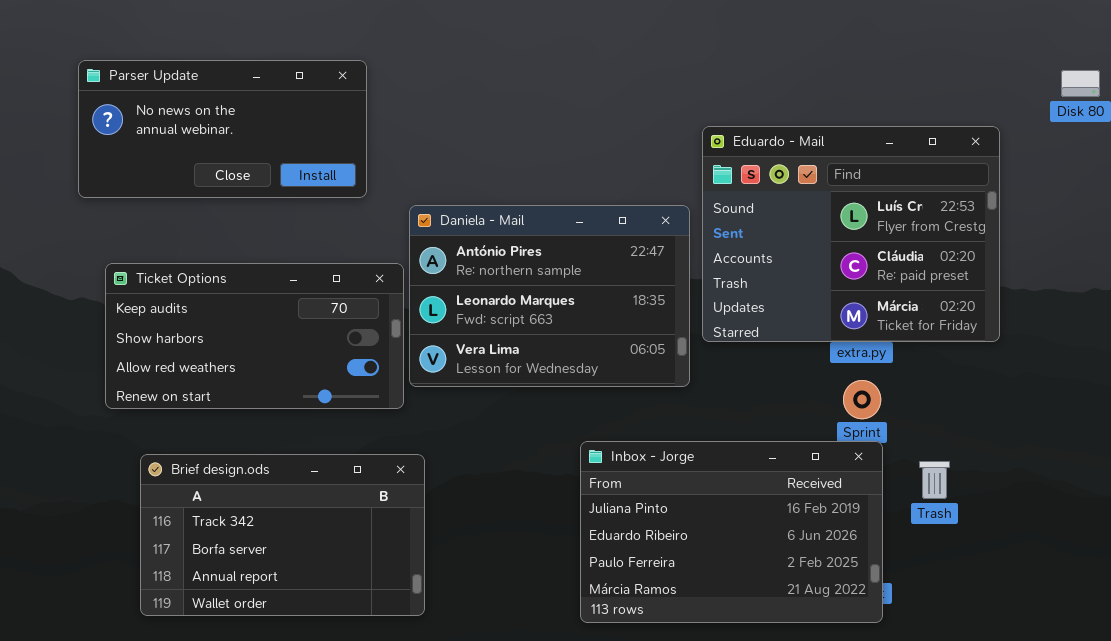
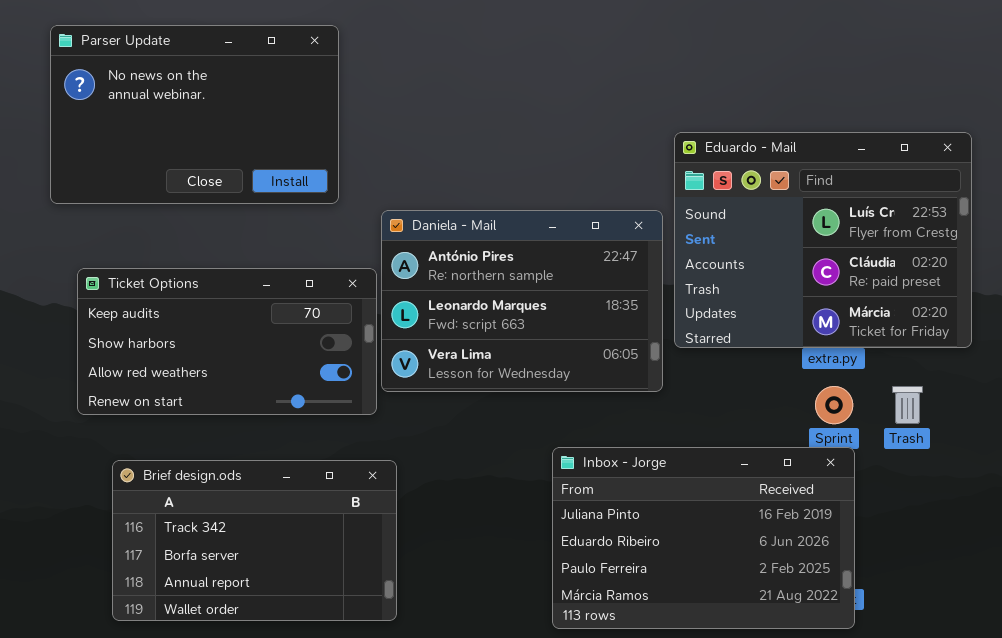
Parser Update: [78,60,367,198] -> [50,25,339,204], resized
Trash: [919,461,950,499] -> [892,386,923,424], moved

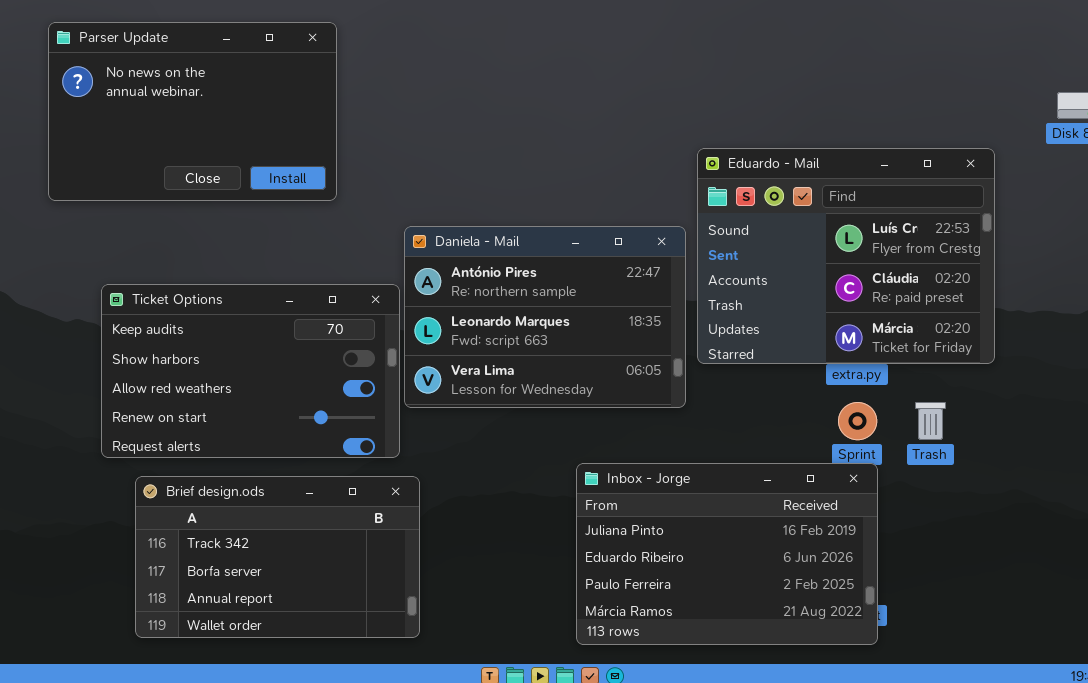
Parser Update: [50,25,339,204] -> [48,22,337,201], moved
Ticket Options: [77,268,377,415] -> [101,284,400,458], resized

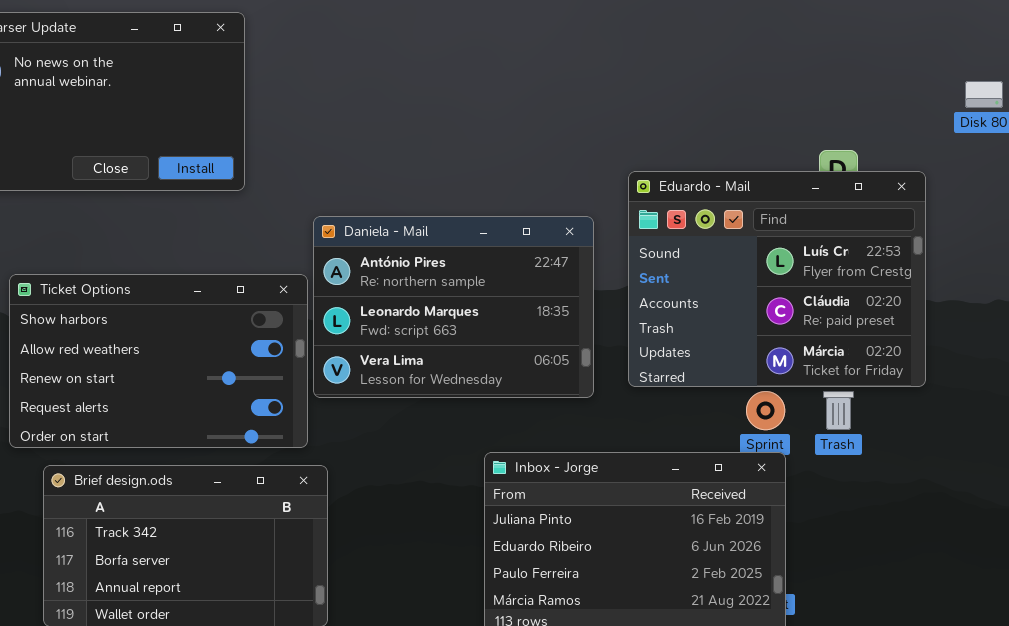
Eduardo - Mail: [697,148,995,364] -> [628,171,926,387], moved
Ticket Options: [101,284,400,458] -> [9,274,308,448], scrolled down 1 row

